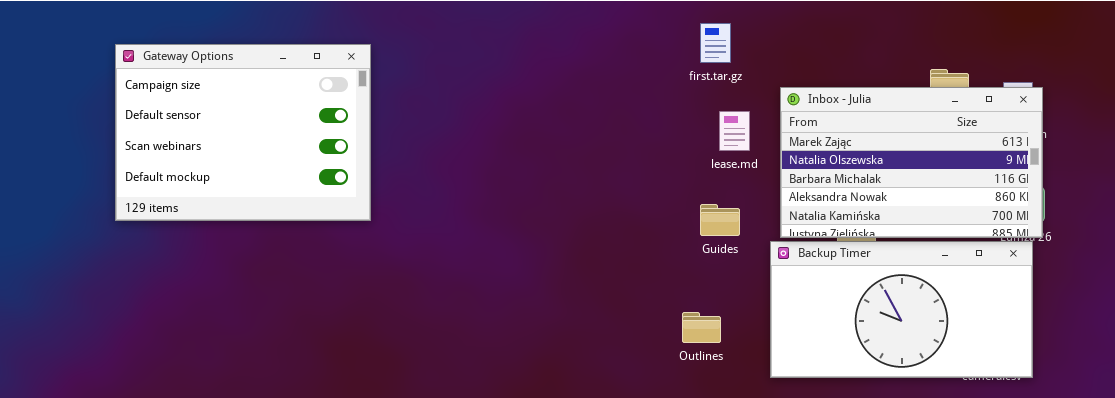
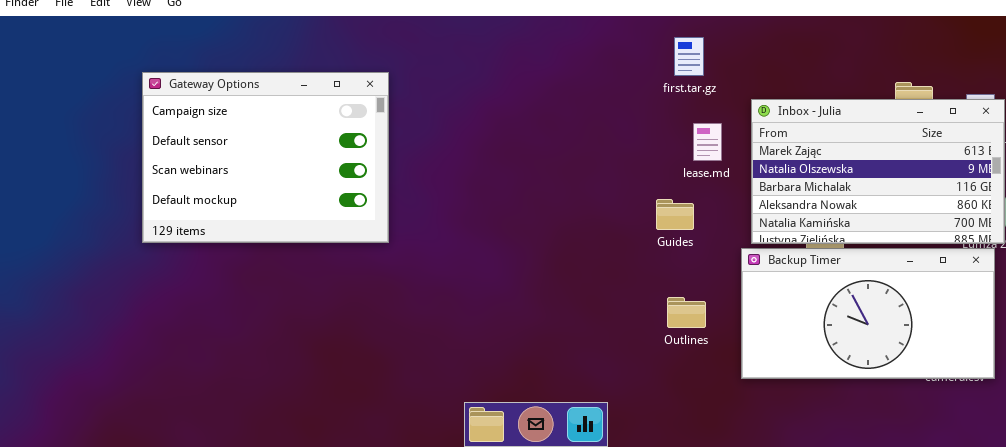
Gateway Options: [115,44,371,221] -> [142,72,389,243], moved
Guides: [700,204,740,236] -> [656,199,694,230], moved
Outlines: [682,312,721,343] -> [667,297,706,328], moved

